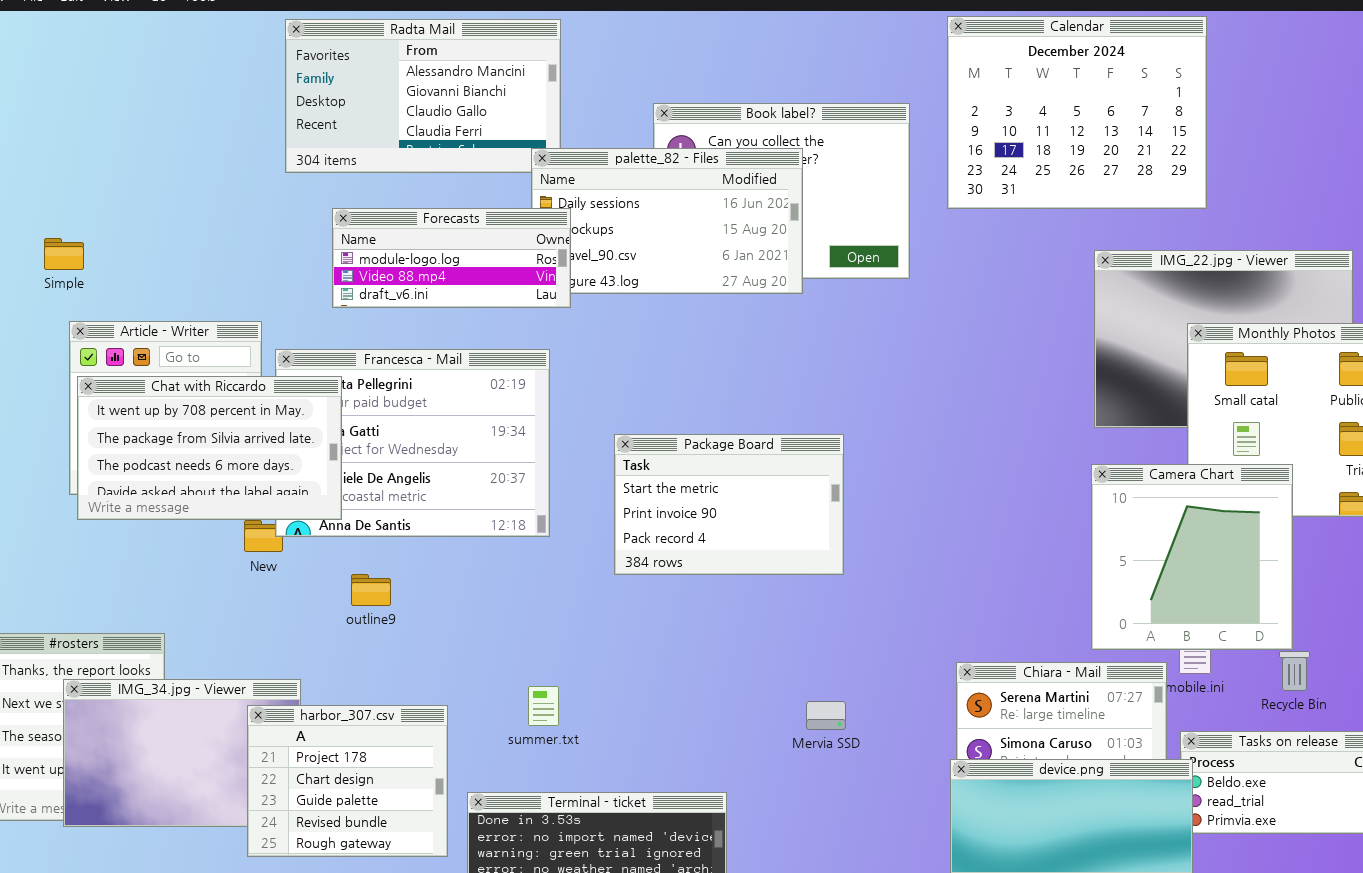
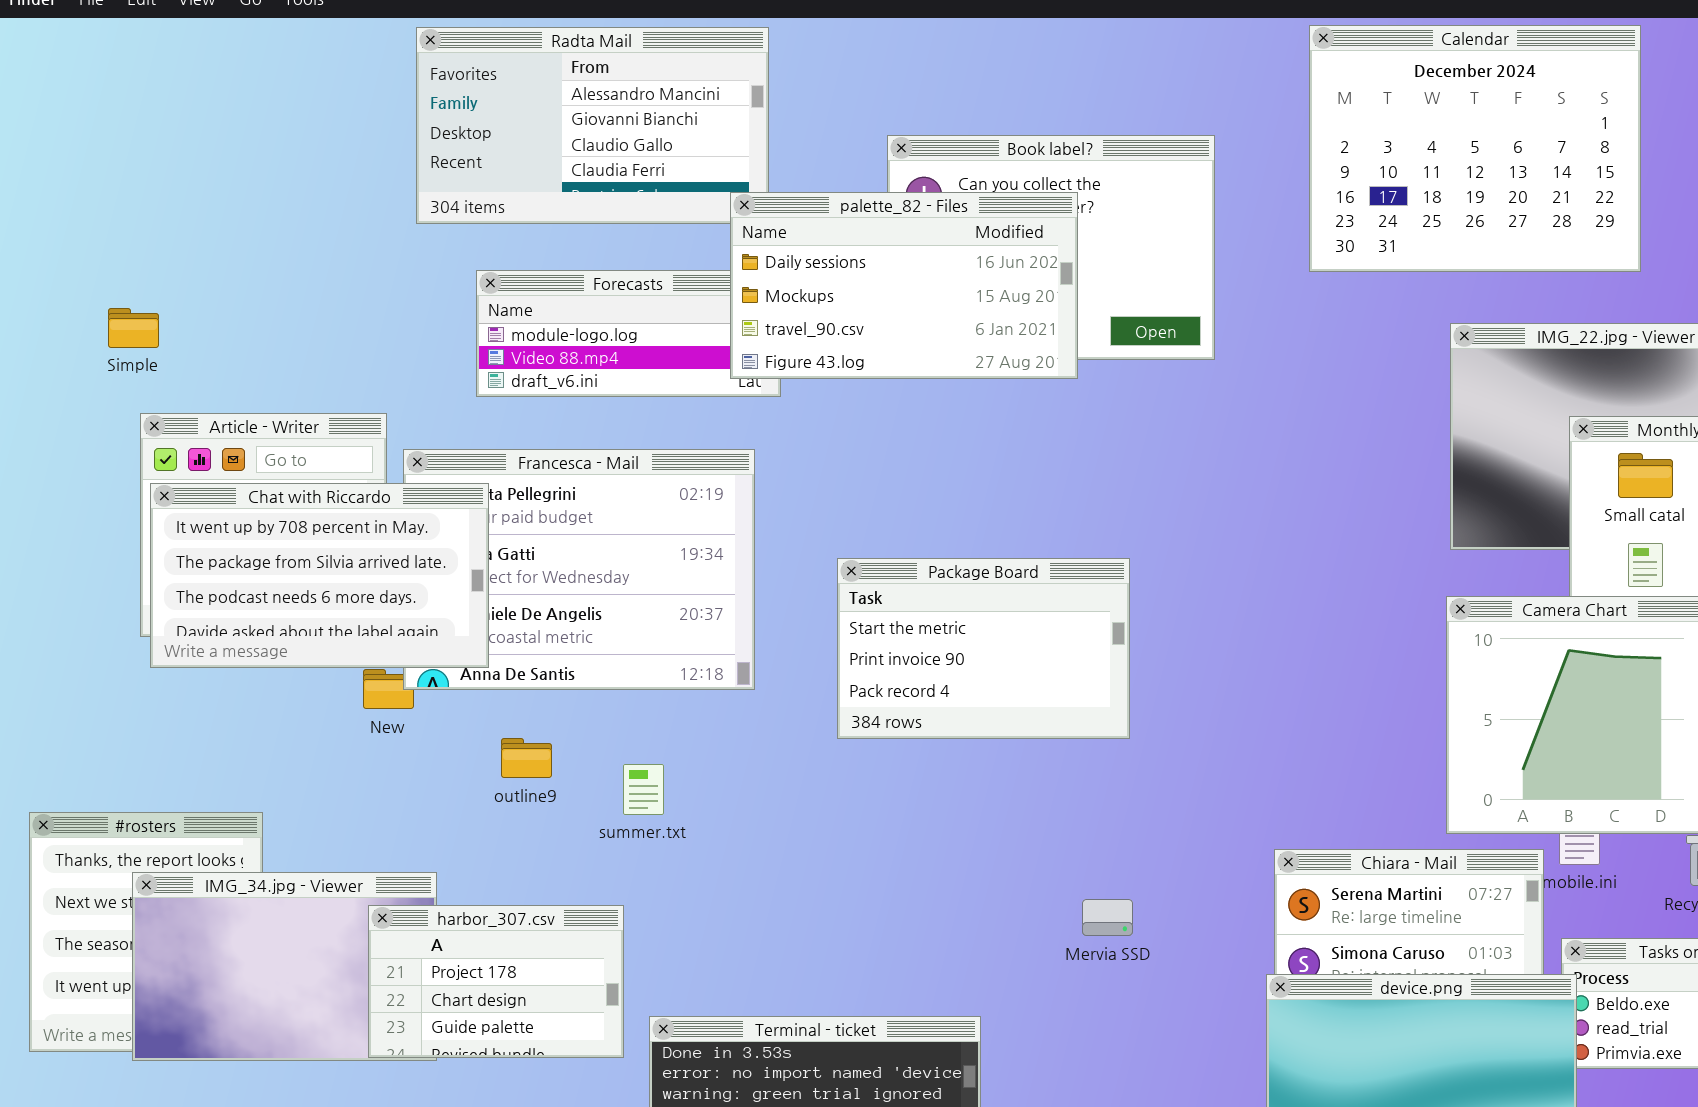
Calendar: [947,16,1207,209] -> [1309,25,1641,272], moved
palette_82 - Files: [531,148,803,294] -> [730,192,1078,379], raised
summer.txt: [528,686,559,726] -> [623,764,664,815], moved
harbor_307.csv: [247,705,448,857] -> [368,905,624,1058], resized

